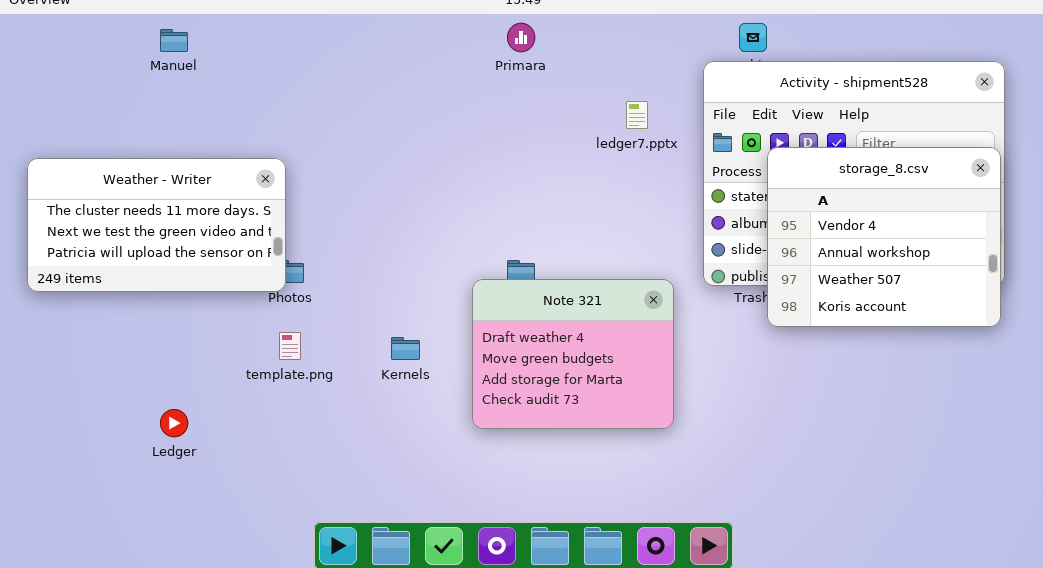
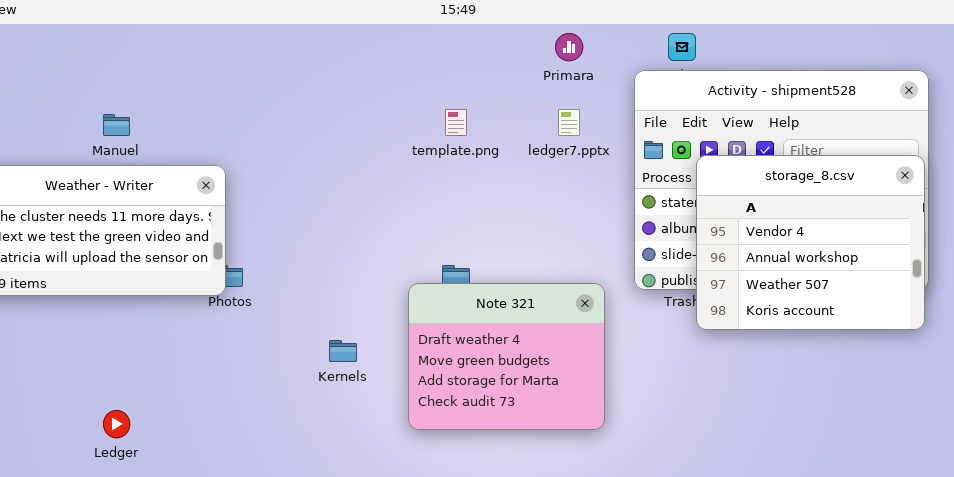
Primara: [507,23,535,52] -> [555,33,583,61], moved
Manuel: [160,29,188,52] -> [103,114,130,136], moved
template.png: [279,332,301,360] -> [445,109,467,136], moved

